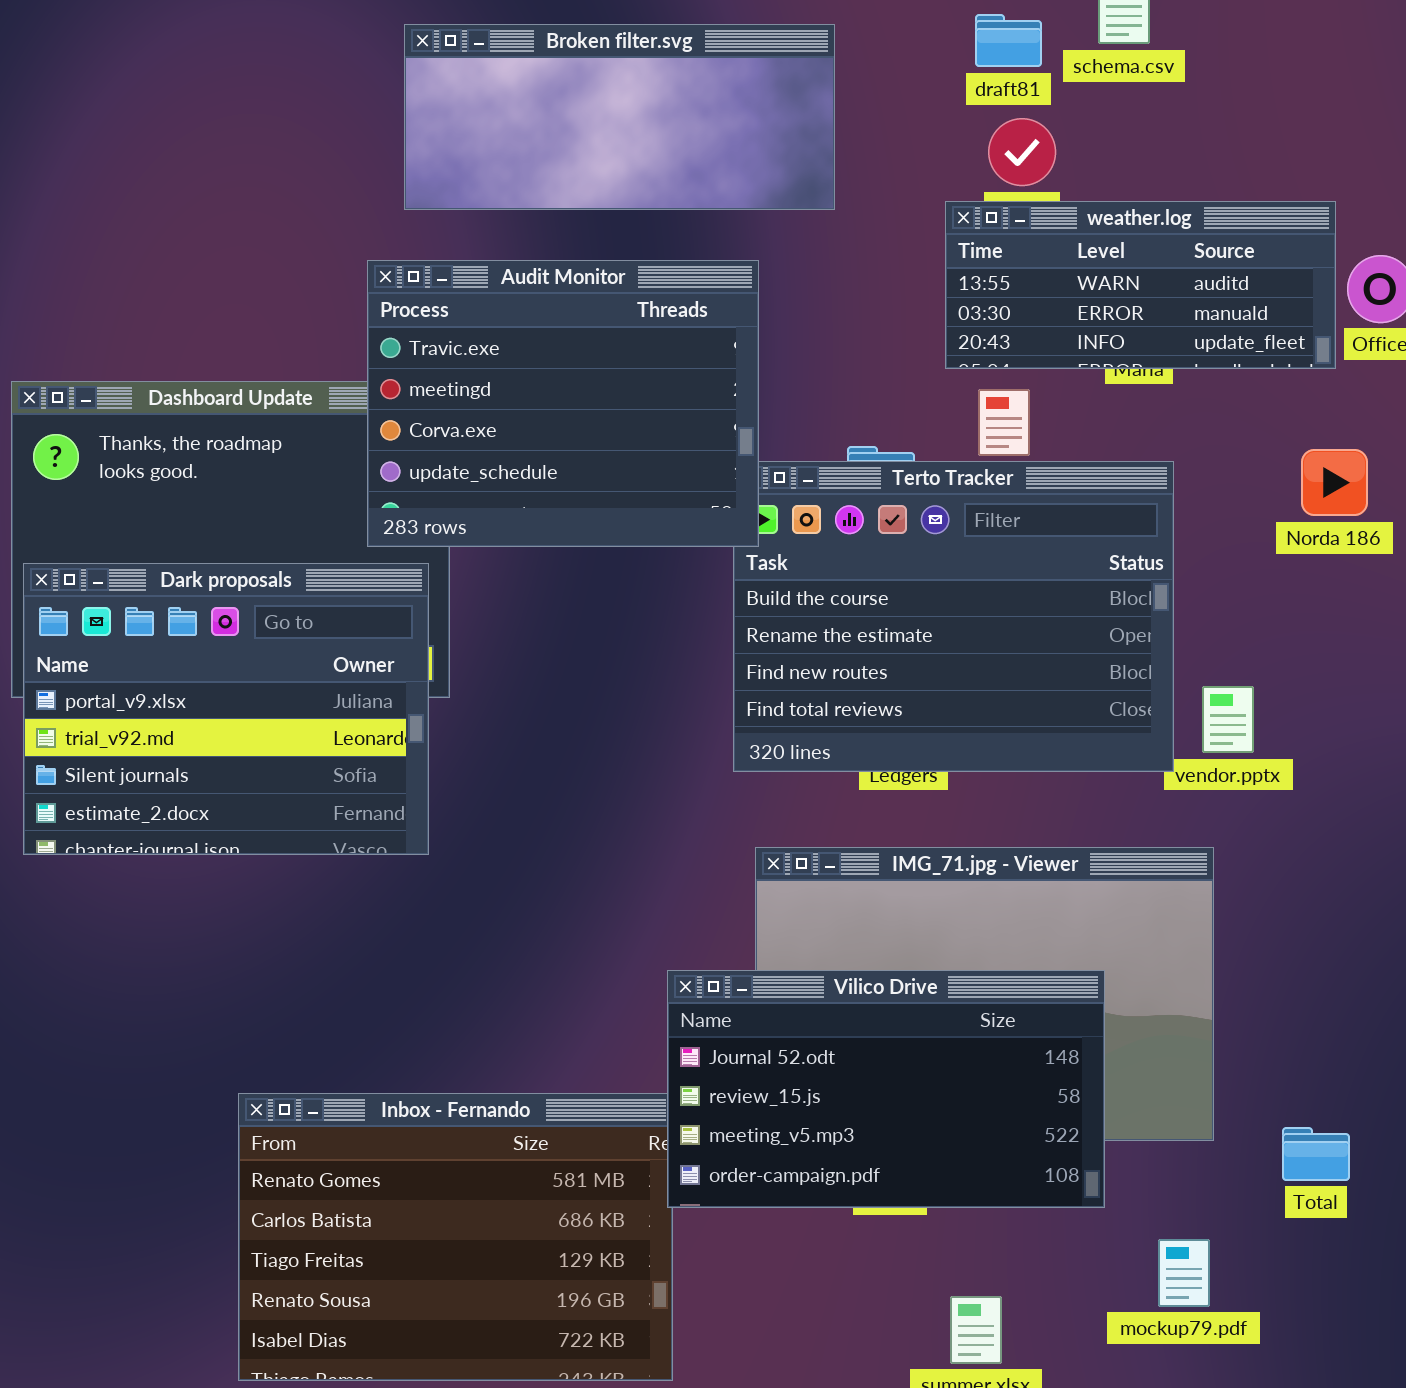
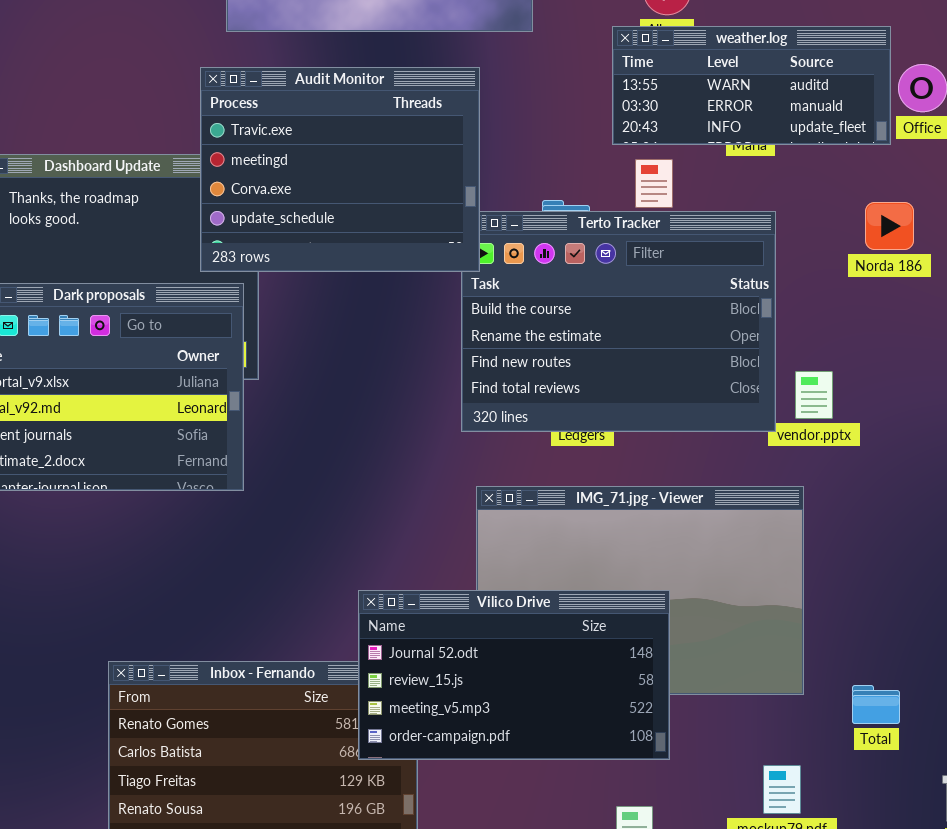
Vilico Drive: [667,970,1105,1208] -> [358,590,670,760], moved

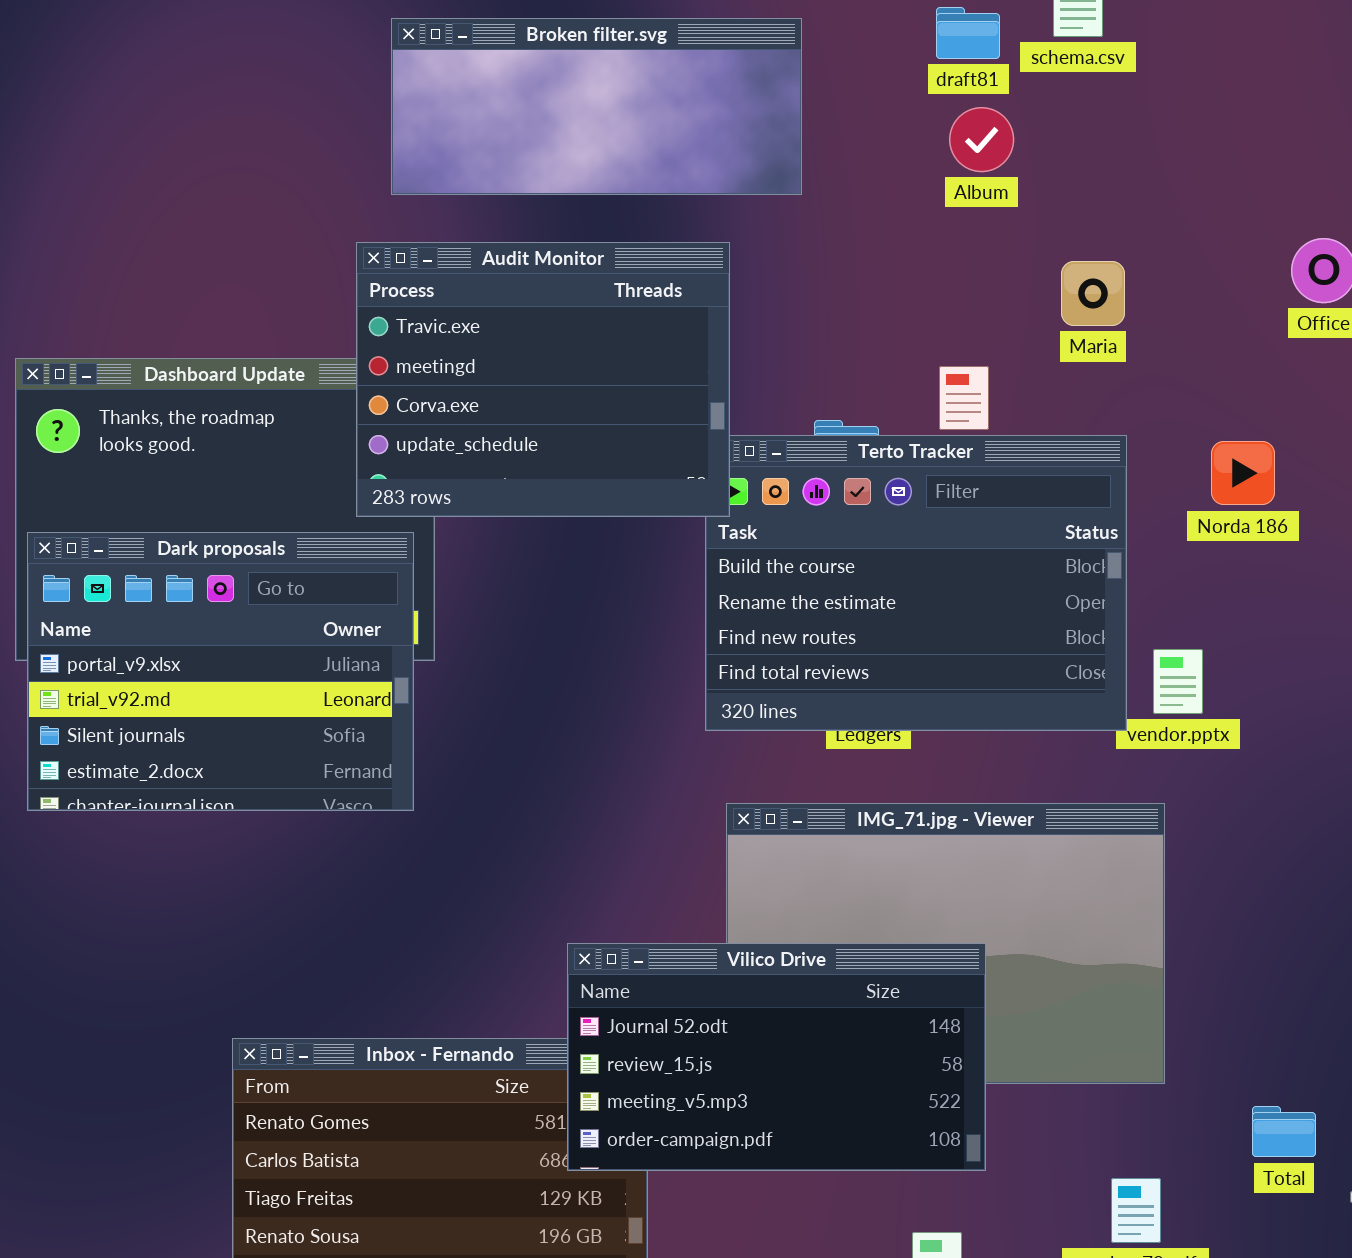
weather.log: [612,26,891,145] -> none, closed
Norda 186: [865,202,914,250] -> [1211,441,1275,505], moved
Total: [852,685,900,724] -> [1252,1106,1316,1157], moved

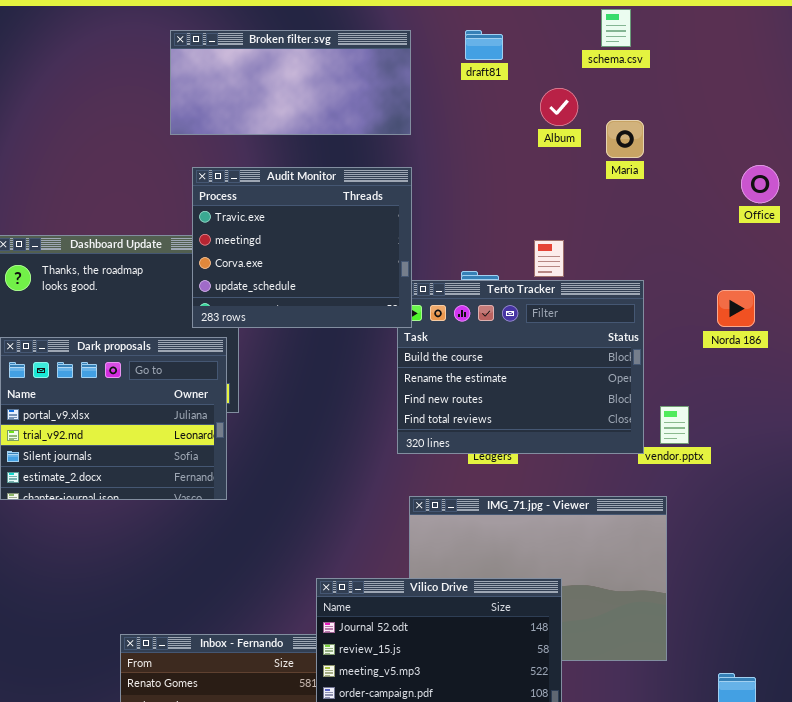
draft81: [936,7,1000,59] -> [465,30,503,60], moved
Broken filter.svg: [391,18,802,195] -> [170,30,411,135], moved
Maria: [1061,261,1125,326] -> [606,120,644,158], moved
Norda 186: [1211,441,1275,505] -> [717,290,755,327], moved

